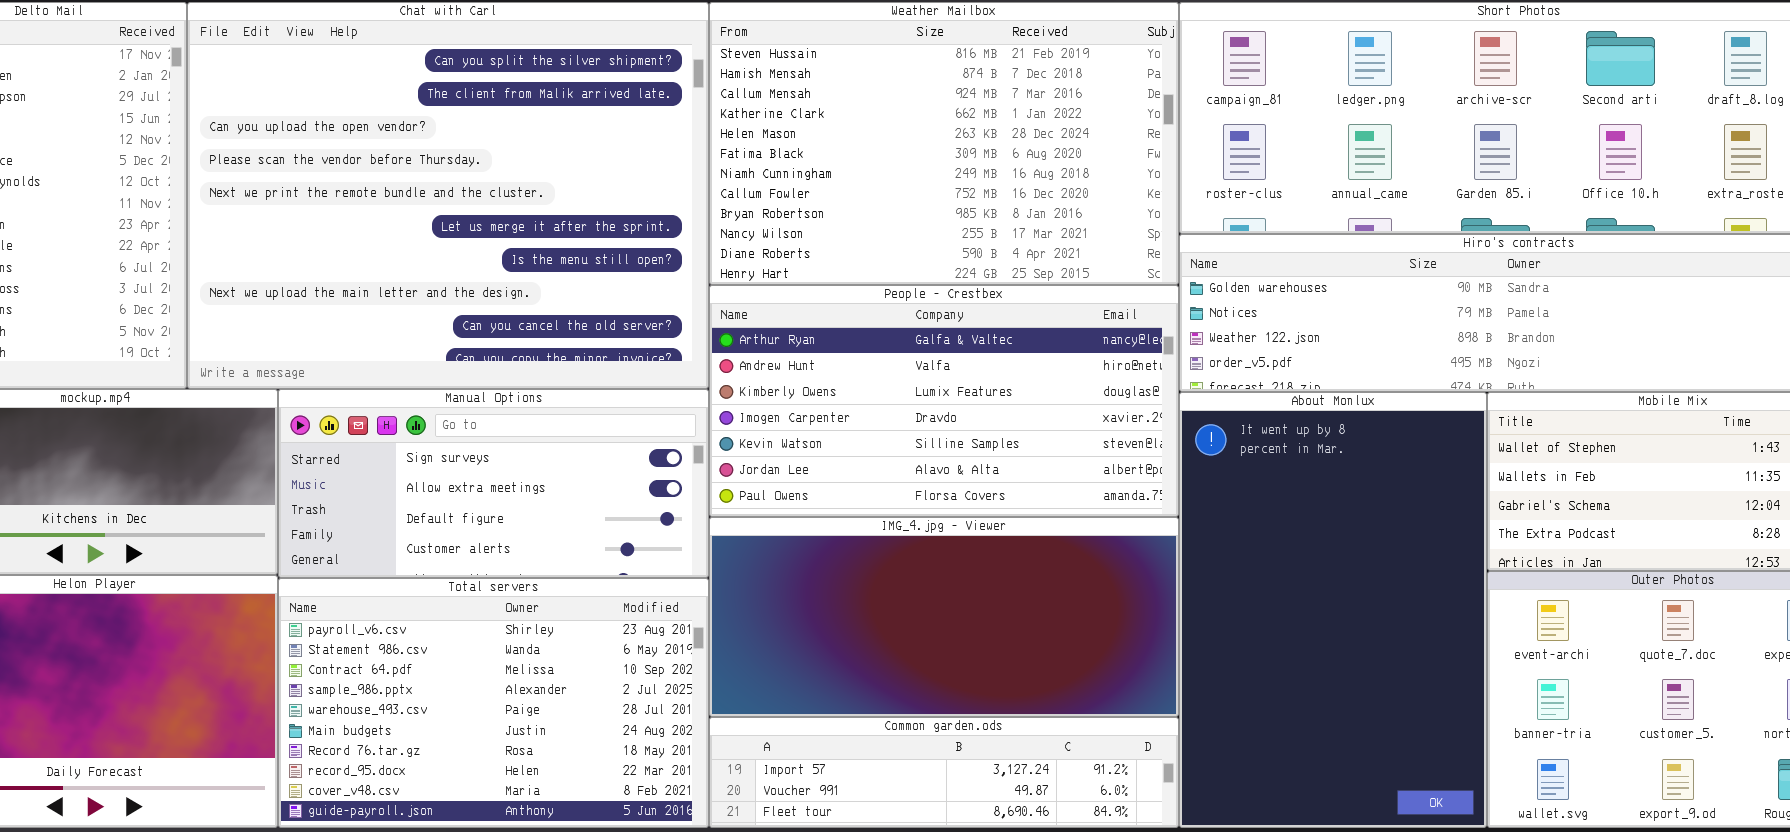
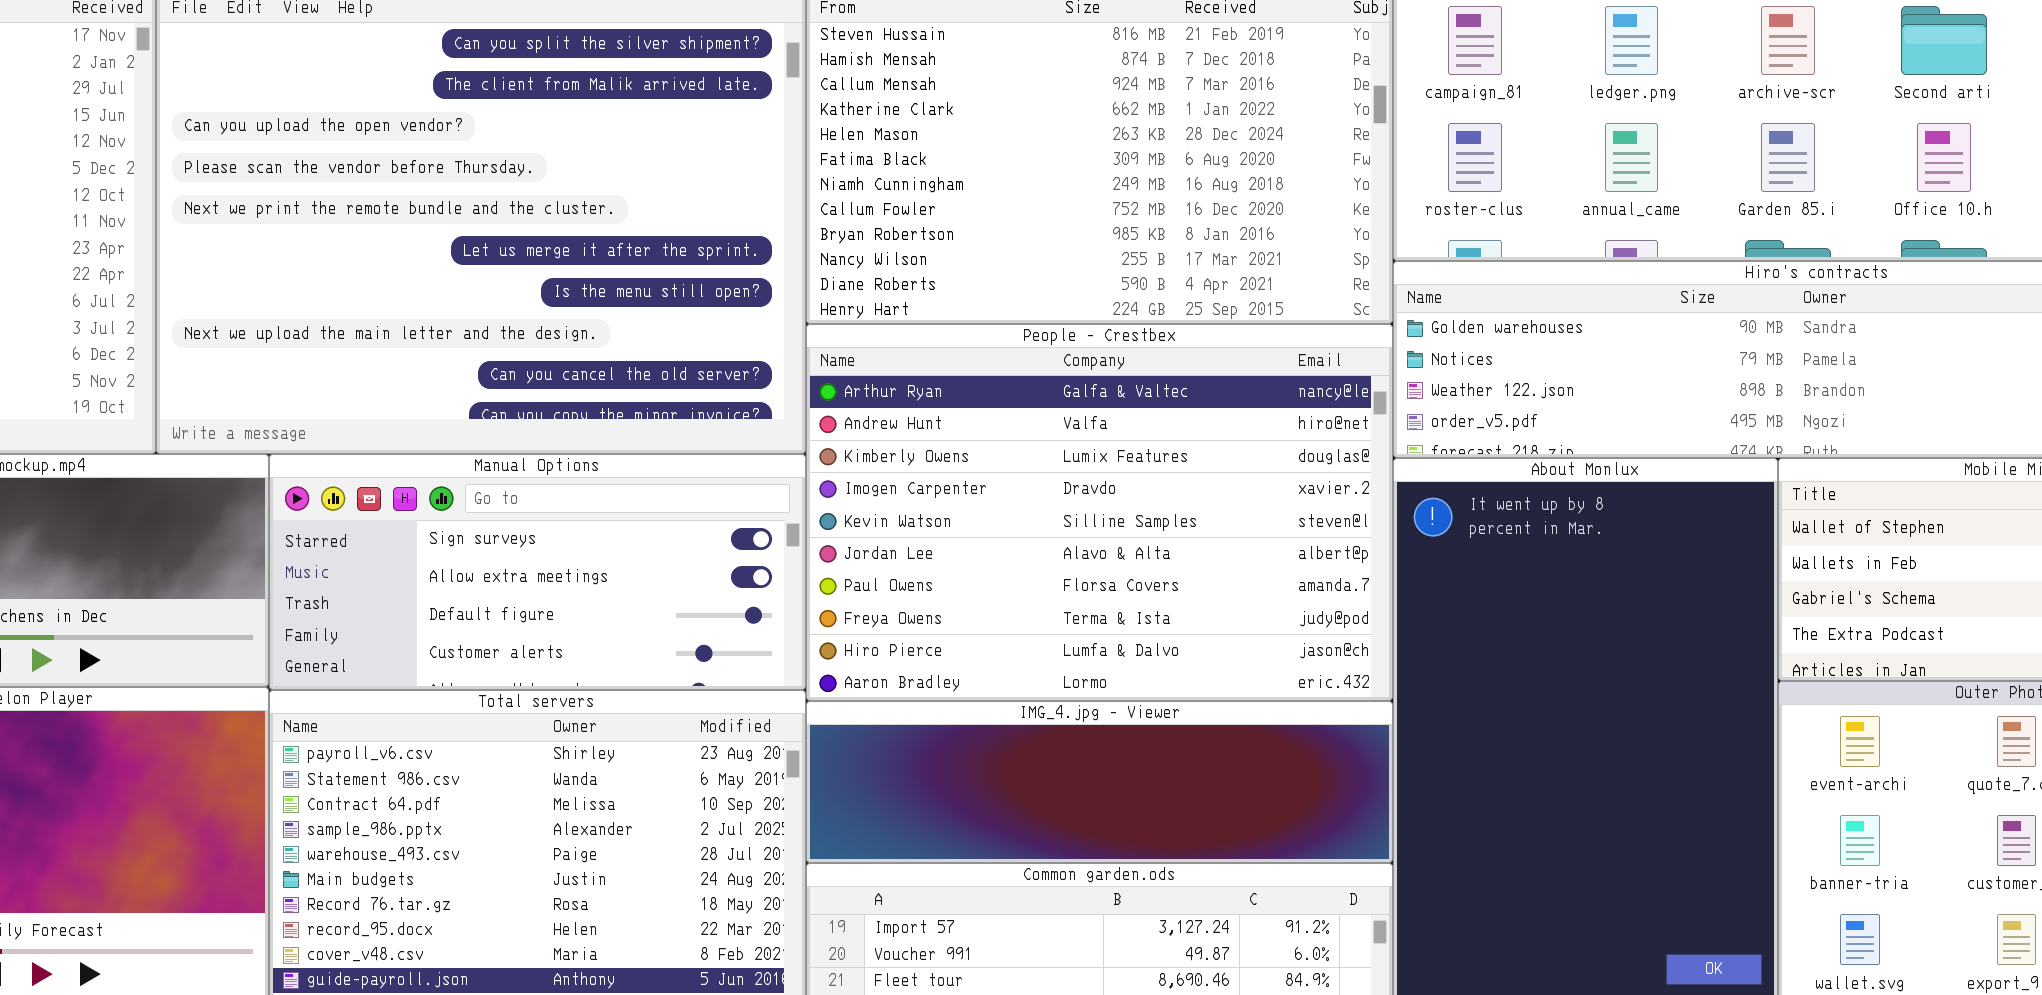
People - Crestbex: [709,285,1179,517] -> [806,324,1393,701], resized
IMG_4.jpg - Viewer: [709,517,1179,717] -> [806,701,1393,863], resized

